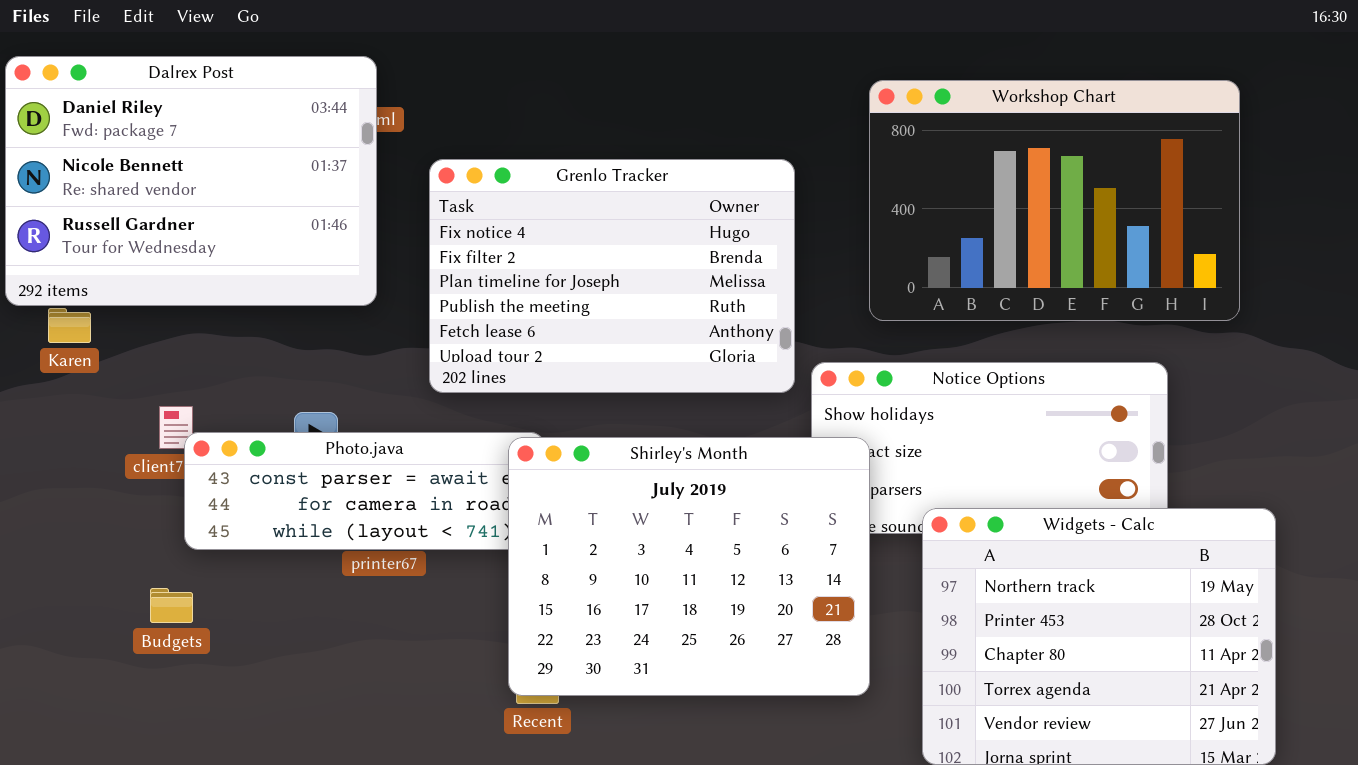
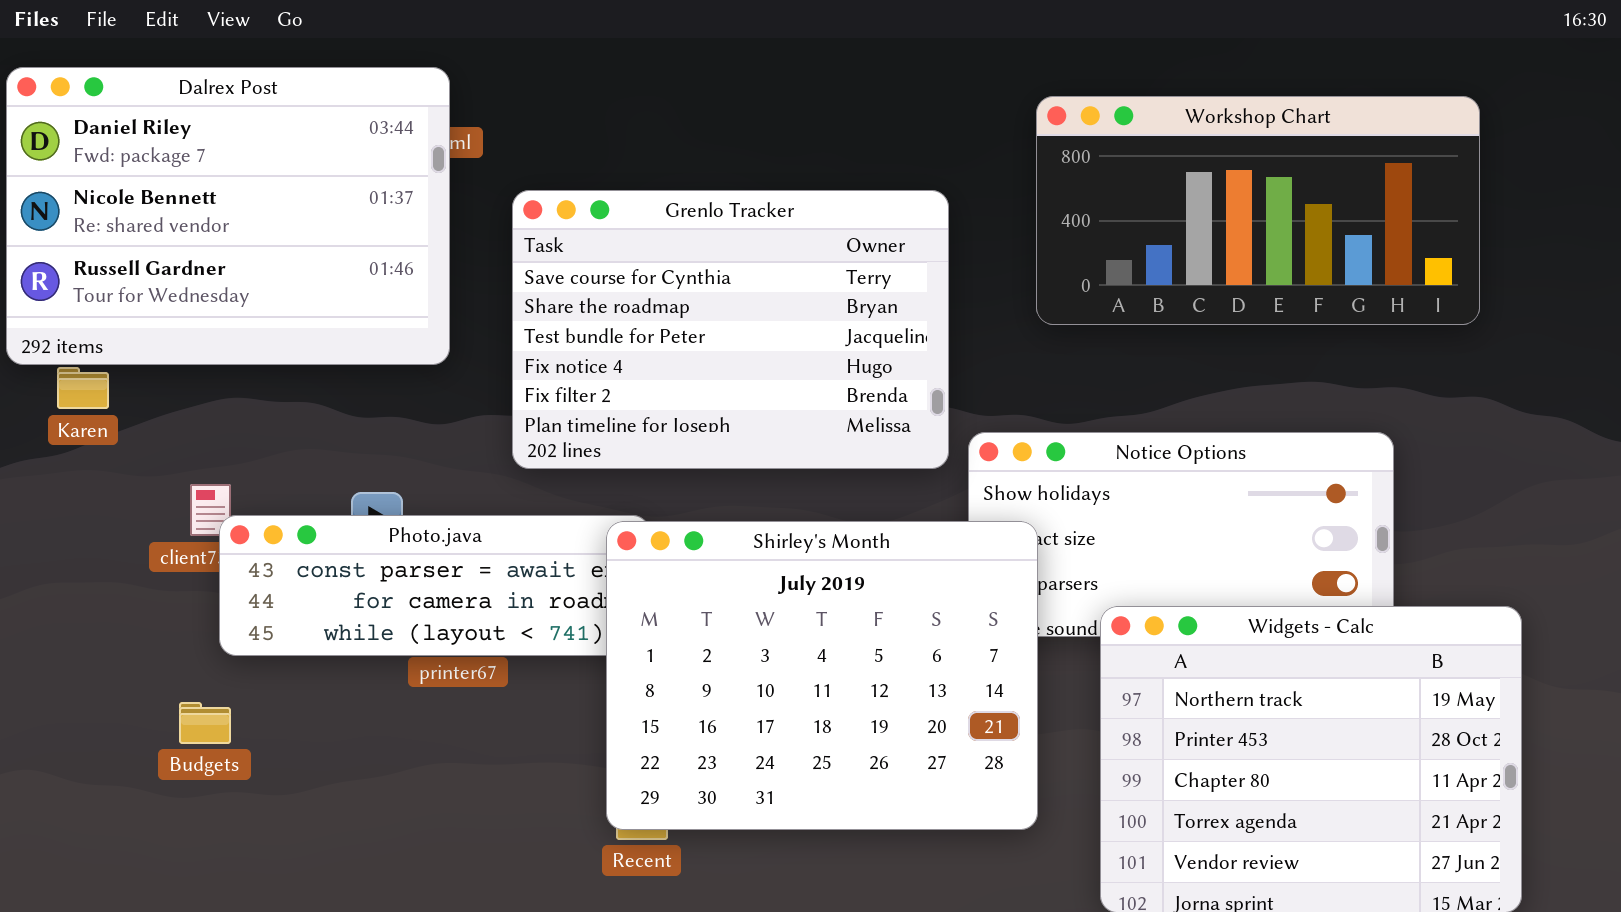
Workshop Chart: [869,80,1240,321] -> [1036,96,1480,325], resized
Grenlo Tracker: [429,159,795,393] -> [512,190,949,469], scrolled up 3 rows

